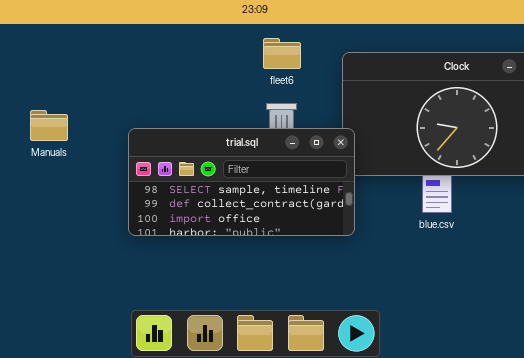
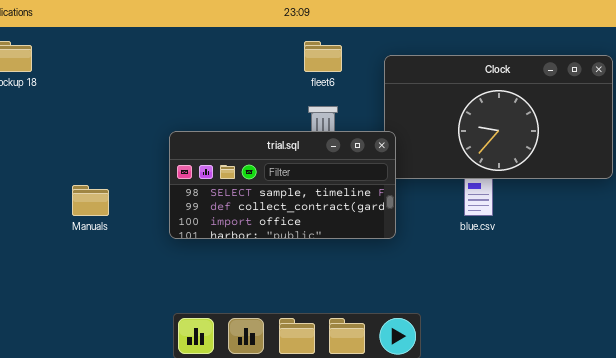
Manuals: [30,110,68,141] -> [72,185,109,216], moved

